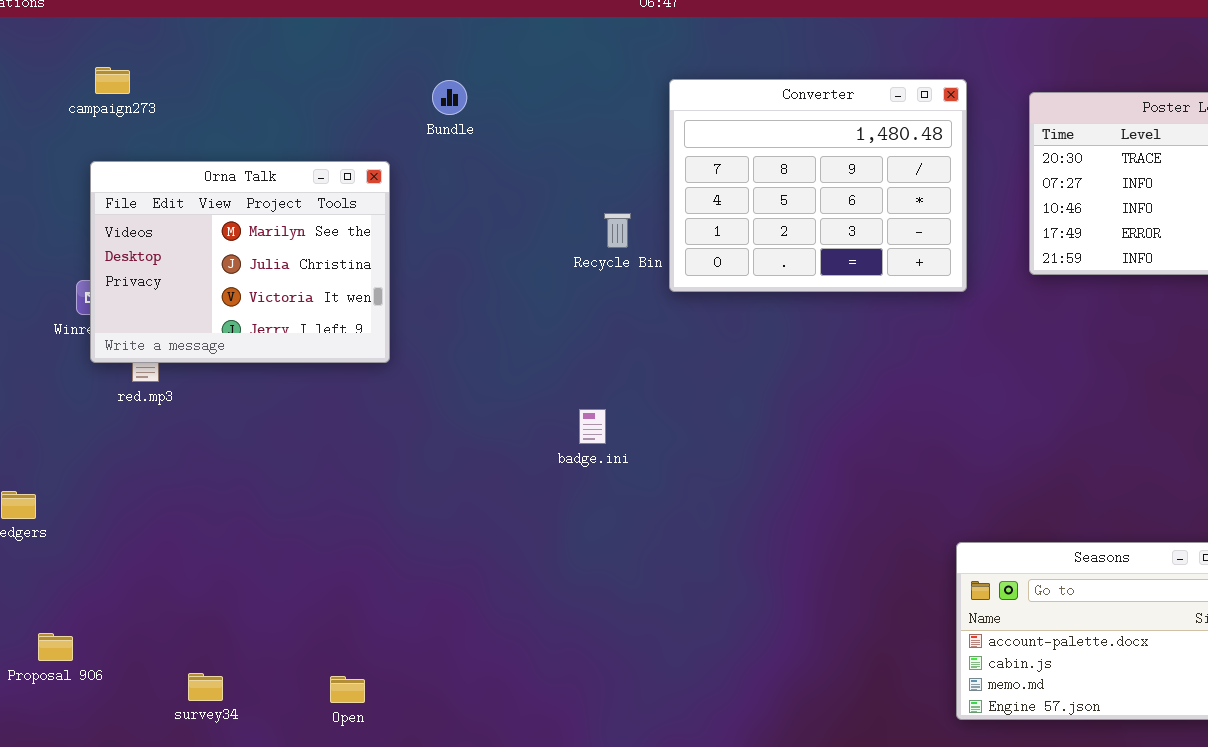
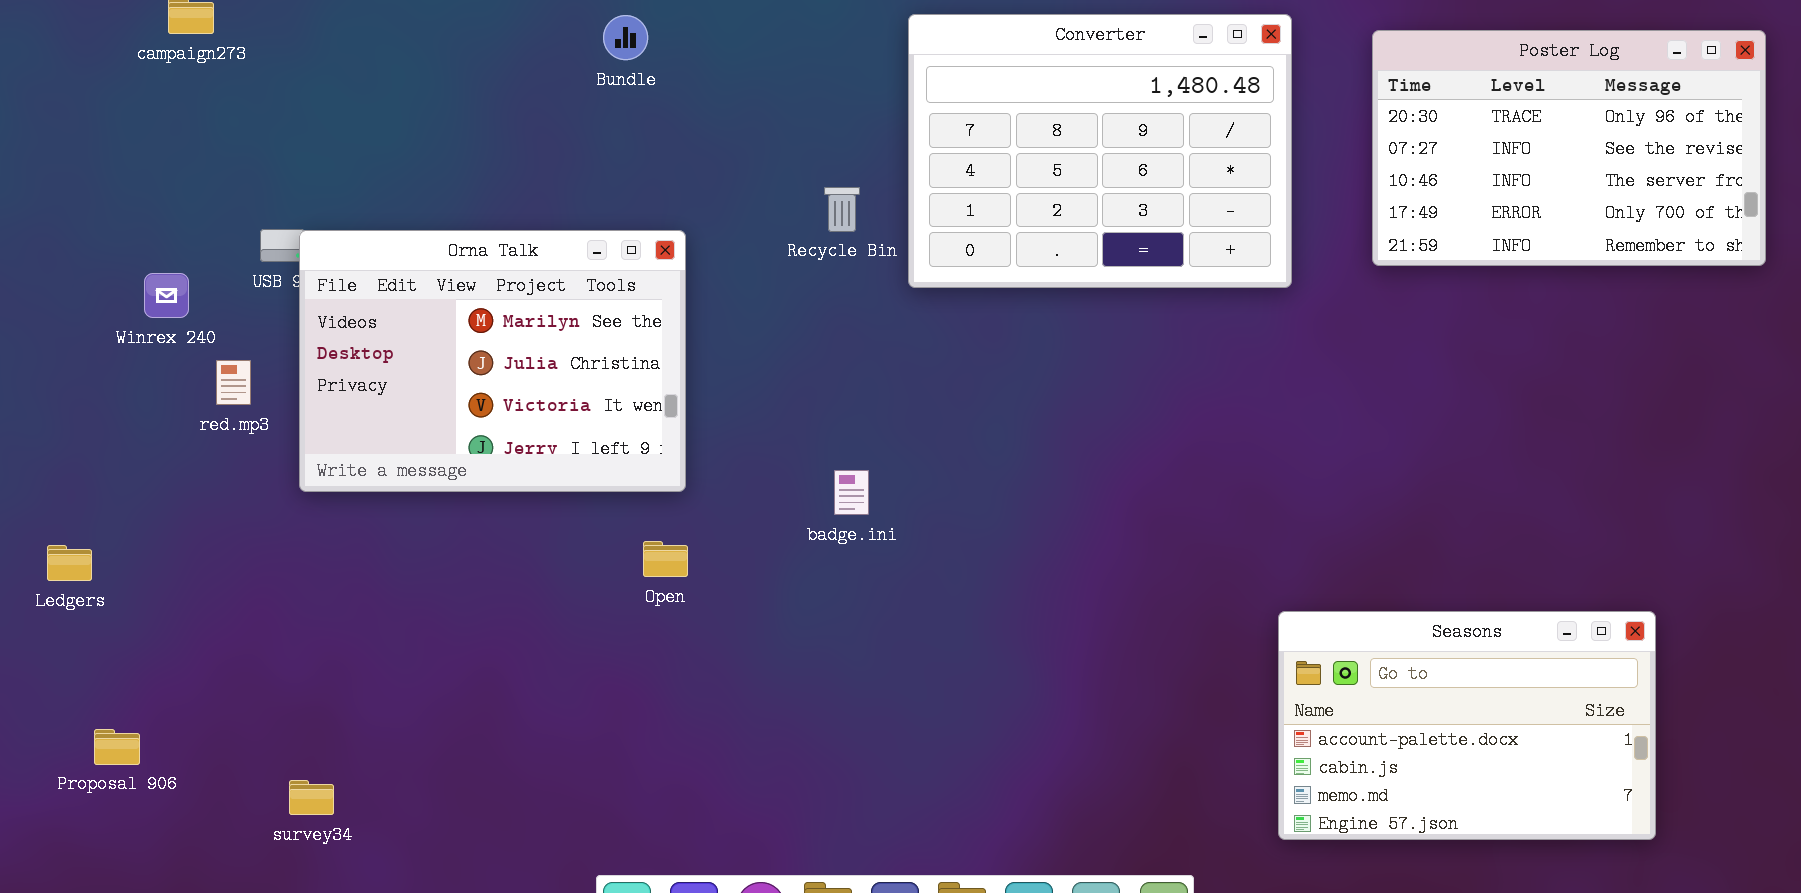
Orna Talk: [90,161,390,363] -> [299,230,686,492], moved
badge.ini: [579,409,606,444] -> [834,470,869,515], moved
Open: [330,676,365,703] -> [643,541,688,577], moved

